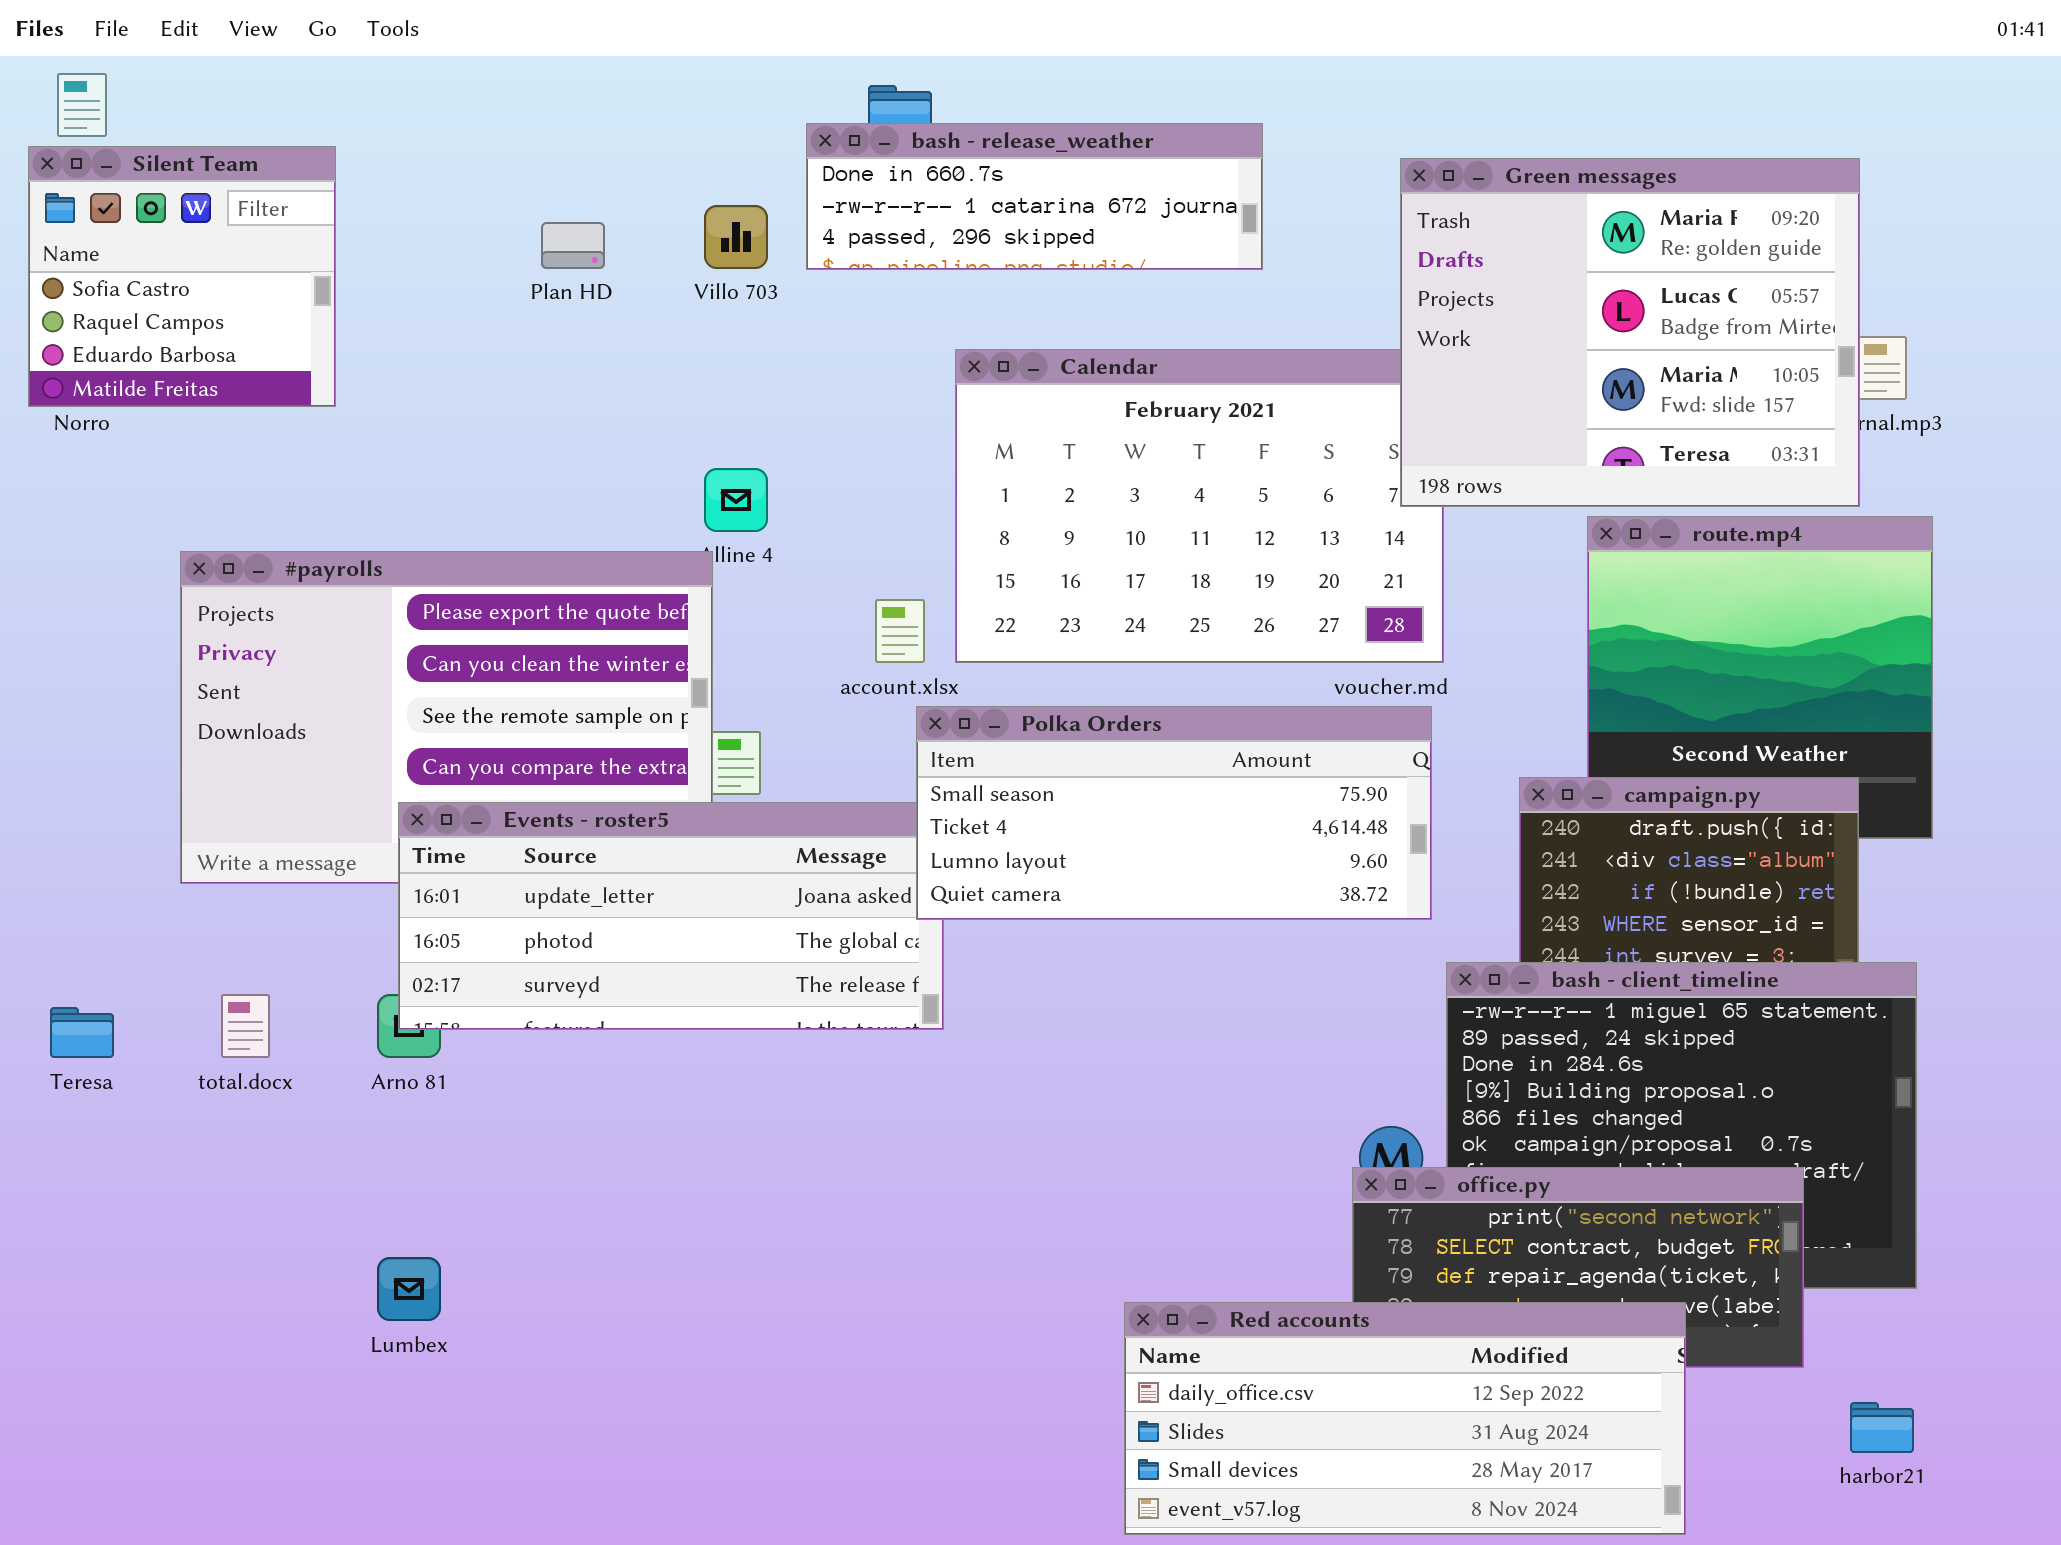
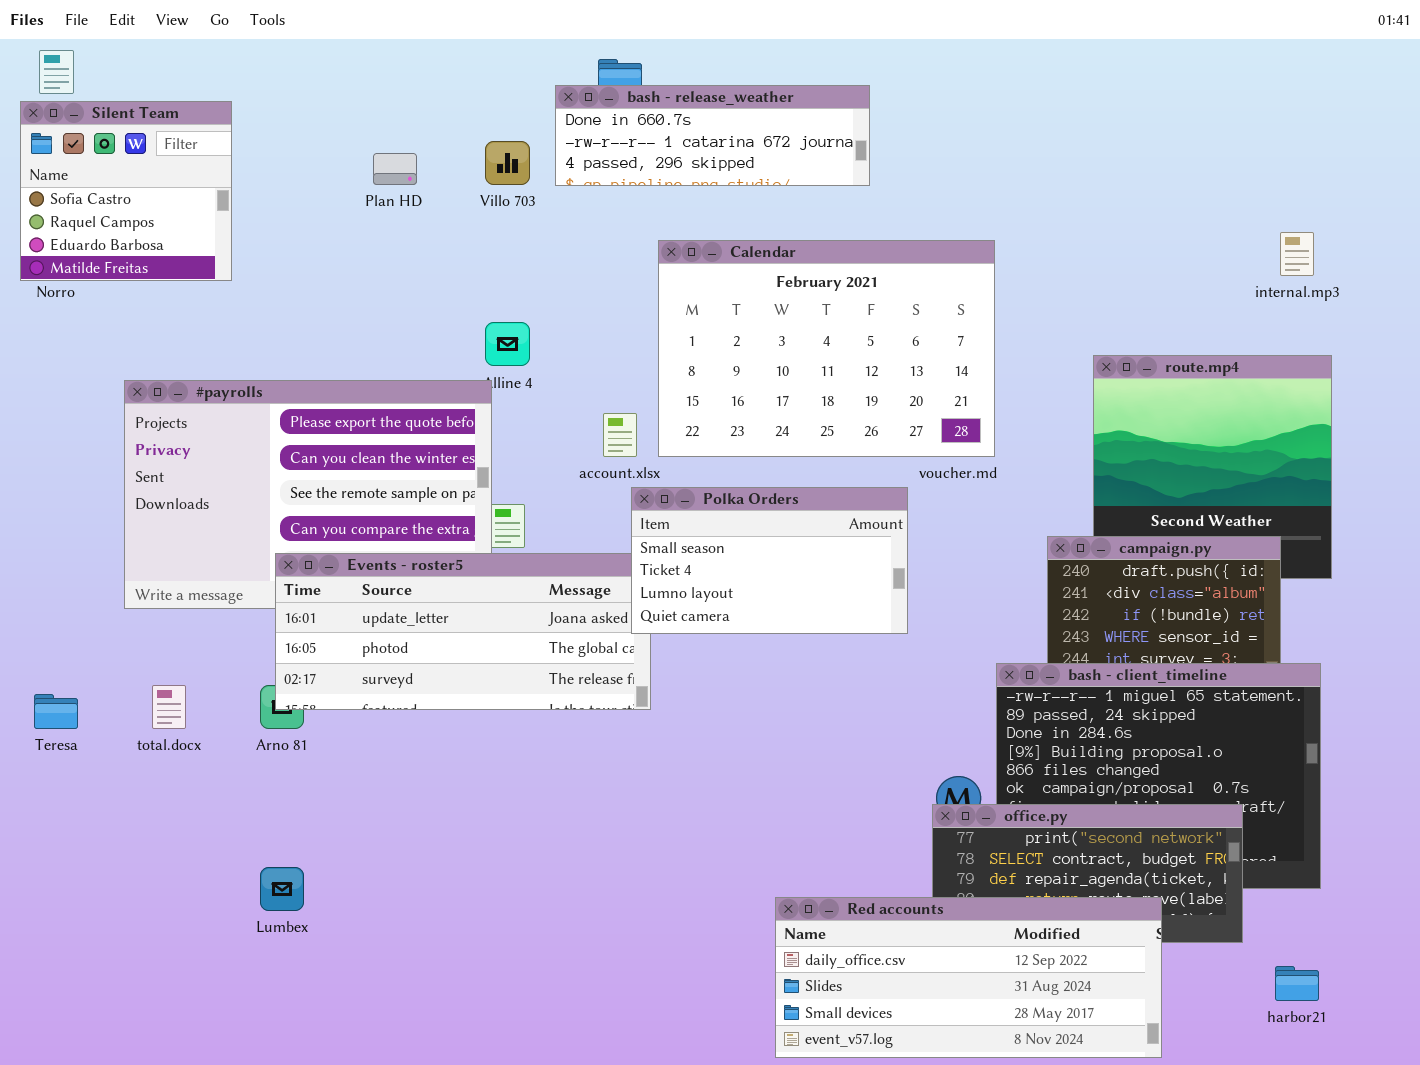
Green messages: [1400,158,1860,507] -> none, closed
Polka Orders: [916,706,1432,920] -> [631,487,908,634], resized

